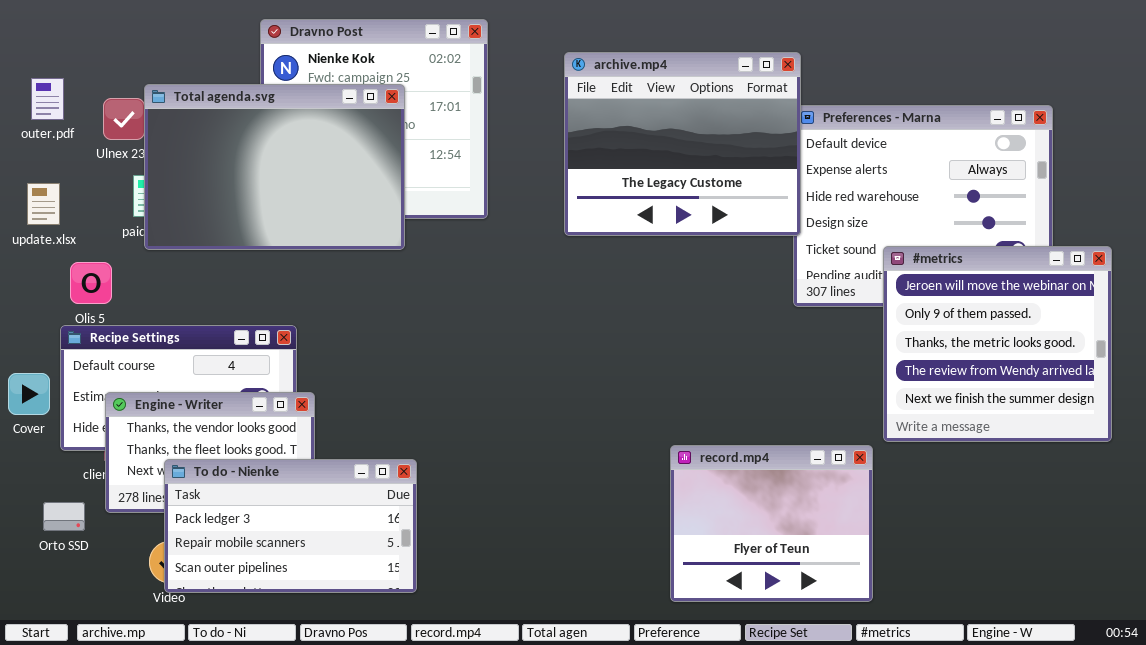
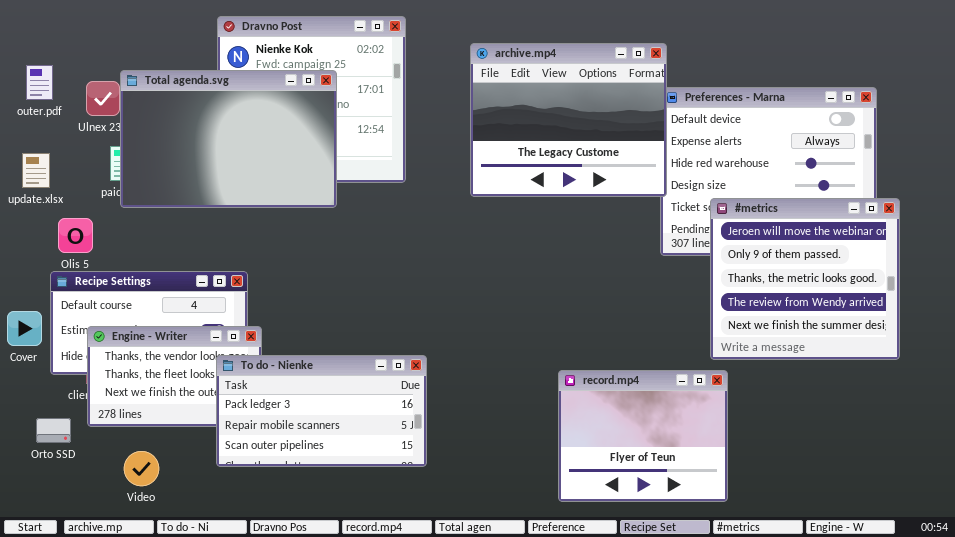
#metrics: [883,246,1112,442] -> [710,198,900,360], moved
To do - Nienke: [164,459,417,593] -> [216,355,427,467], moved

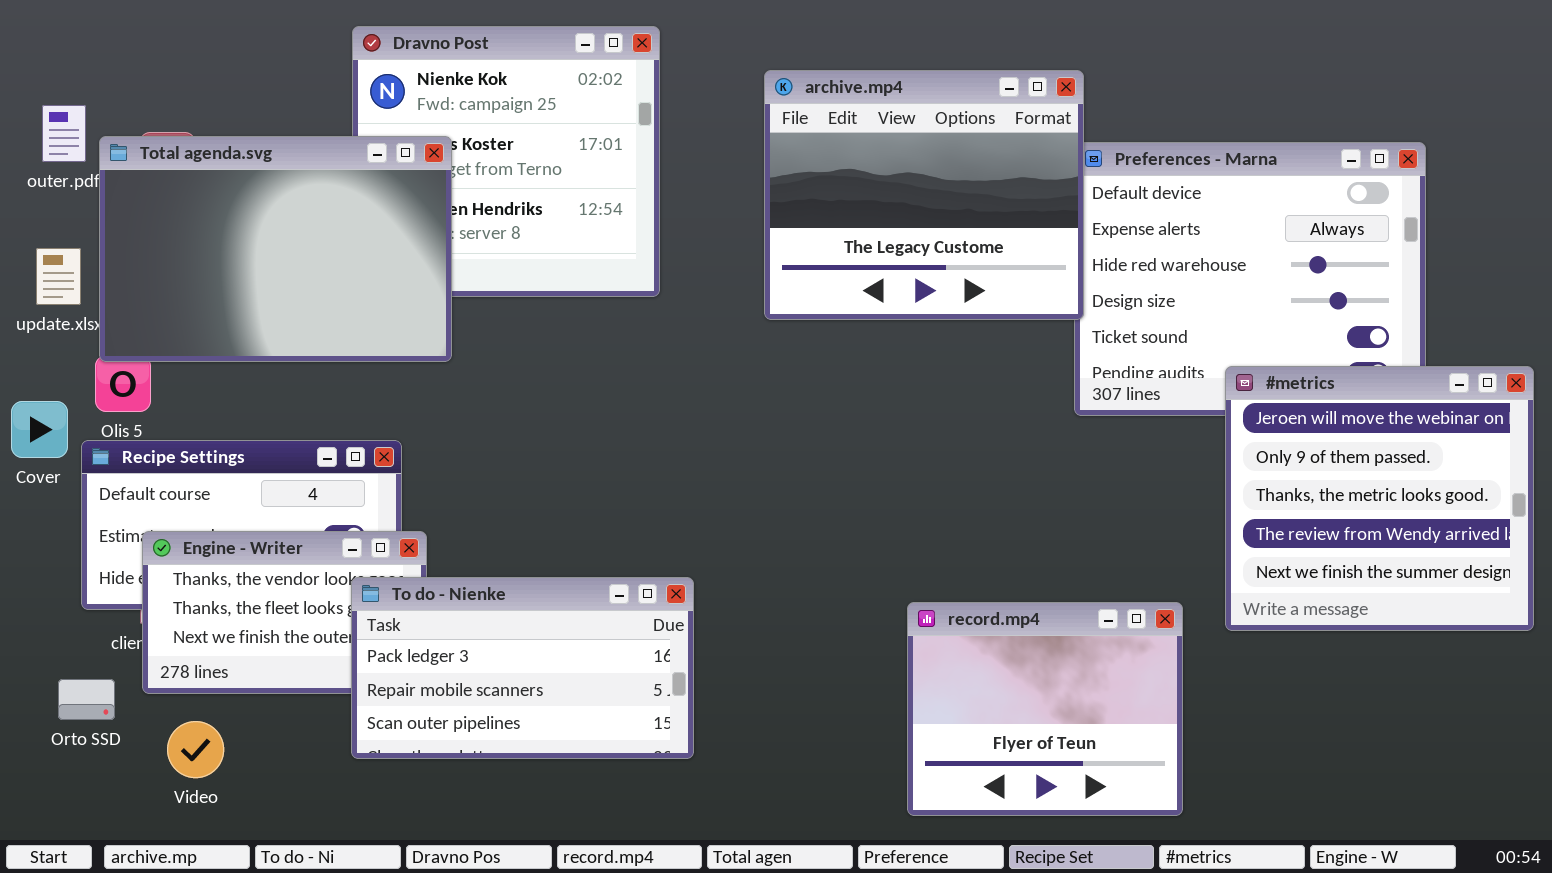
Total agenda.svg: [120,70,337,208] -> [99,136,452,362], moved
#metrics: [710,198,900,360] -> [1225,366,1534,631], moved
Cover: [7,311,42,346] -> [11,401,68,458], moved
Video: [124,451,159,486] -> [167,721,224,778], moved

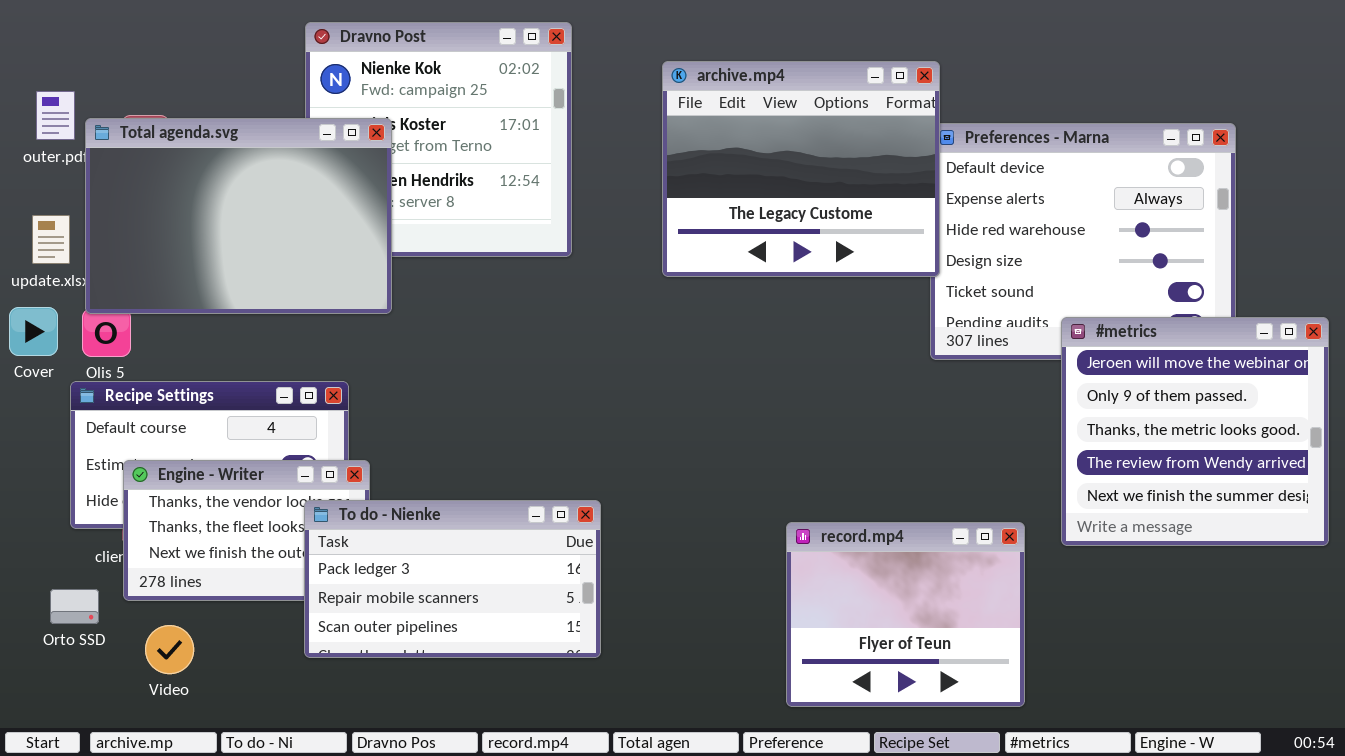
Cover: [11,401,68,458] -> [9,307,58,356], moved

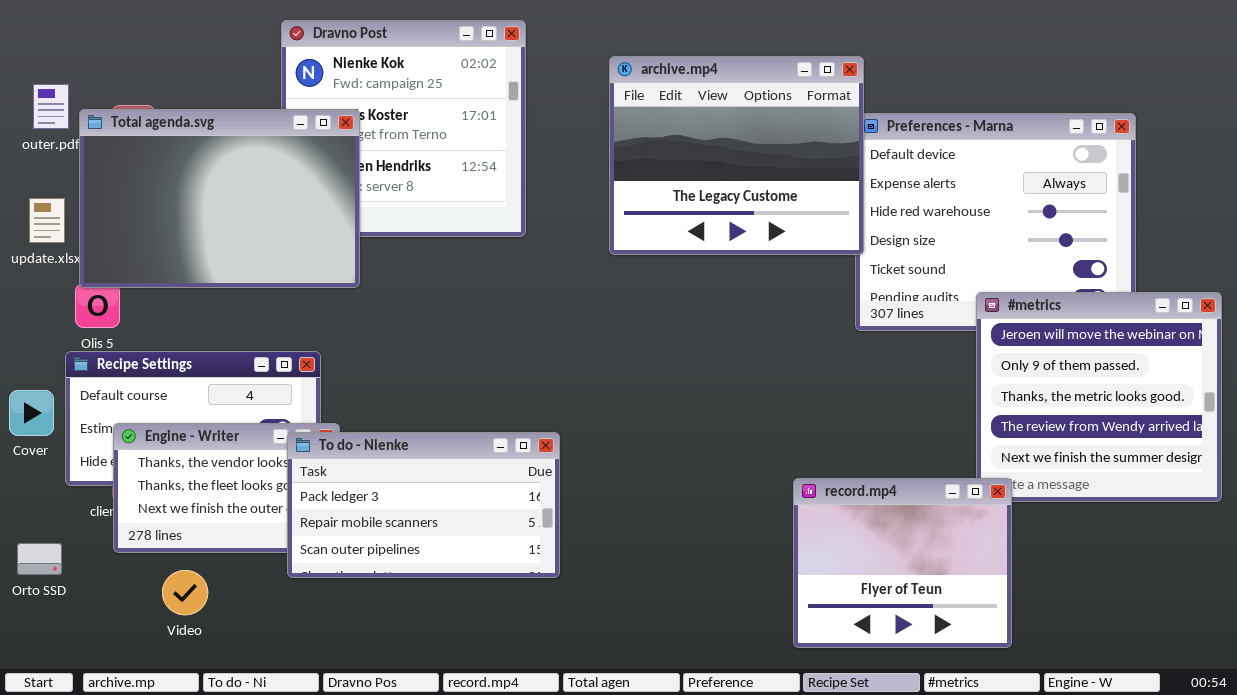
Cover: [9,307,58,356] -> [9,390,54,436], moved
To do - Nienke: [304,500,601,658] -> [287,432,560,578], moved
record.mp4: [786,522,1025,707] -> [793,478,1012,648], moved
Orto SSD: [50,589,99,624] -> [17,543,62,575], moved
Video: [145,625,194,674] -> [162,570,208,615], moved

